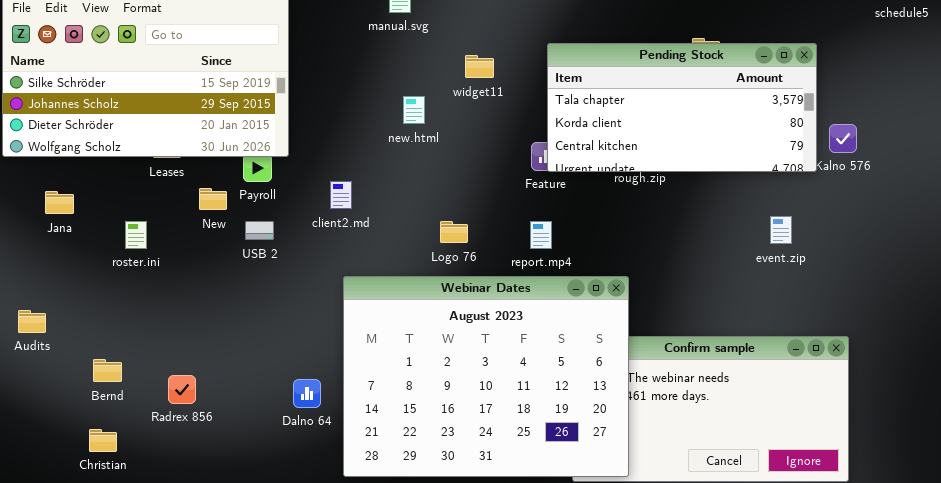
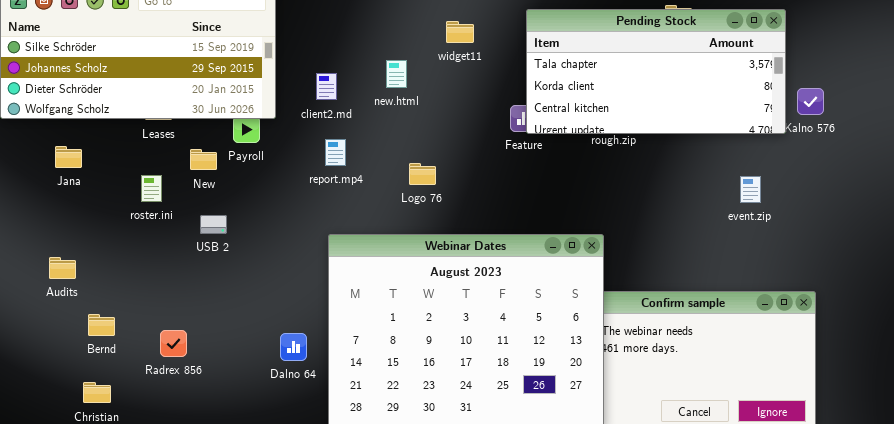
client2.md: [330,181,352,209] -> [316,73,337,100], moved
Jana: [45,191,74,214] -> [55,146,82,168], moved
roster.ini: [125,221,147,249] -> [141,175,162,202], moved
USB 2: [245,221,274,240] -> [200,215,227,234], moved
Logo 76: [440,221,468,243] -> [409,163,436,185], moved
report.mp4: [530,221,552,249] -> [325,139,346,166], moved
Audits: [18,310,46,333] -> [49,257,76,279], moved

